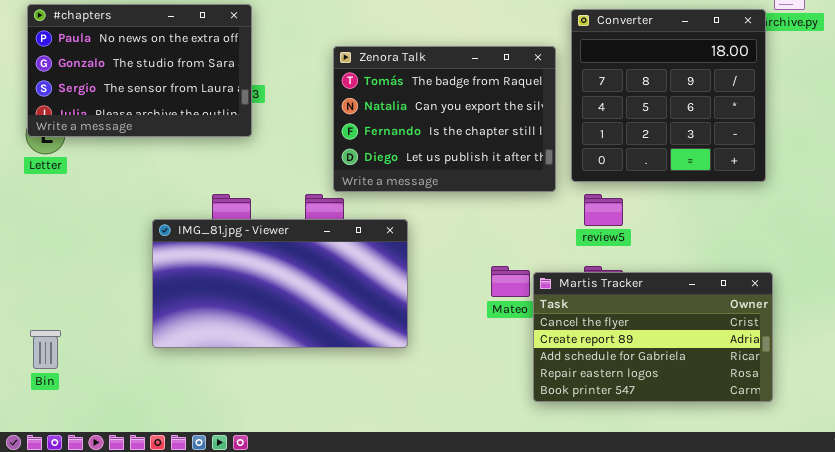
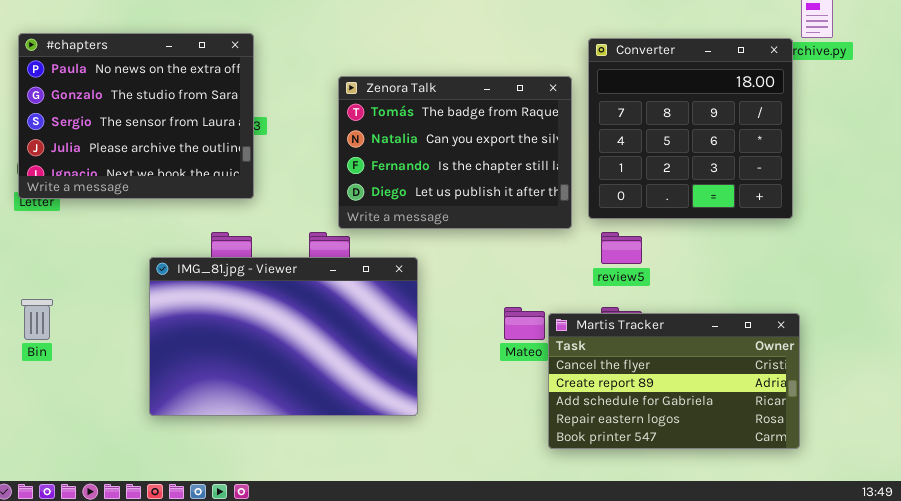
#chapters: [27,4,252,137] -> [18,33,254,199], resized
IMG_81.jpg - Viewer: [152,219,408,348] -> [149,257,418,416], resized
Bin: [30,330,61,369] -> [21,299,53,340], moved

